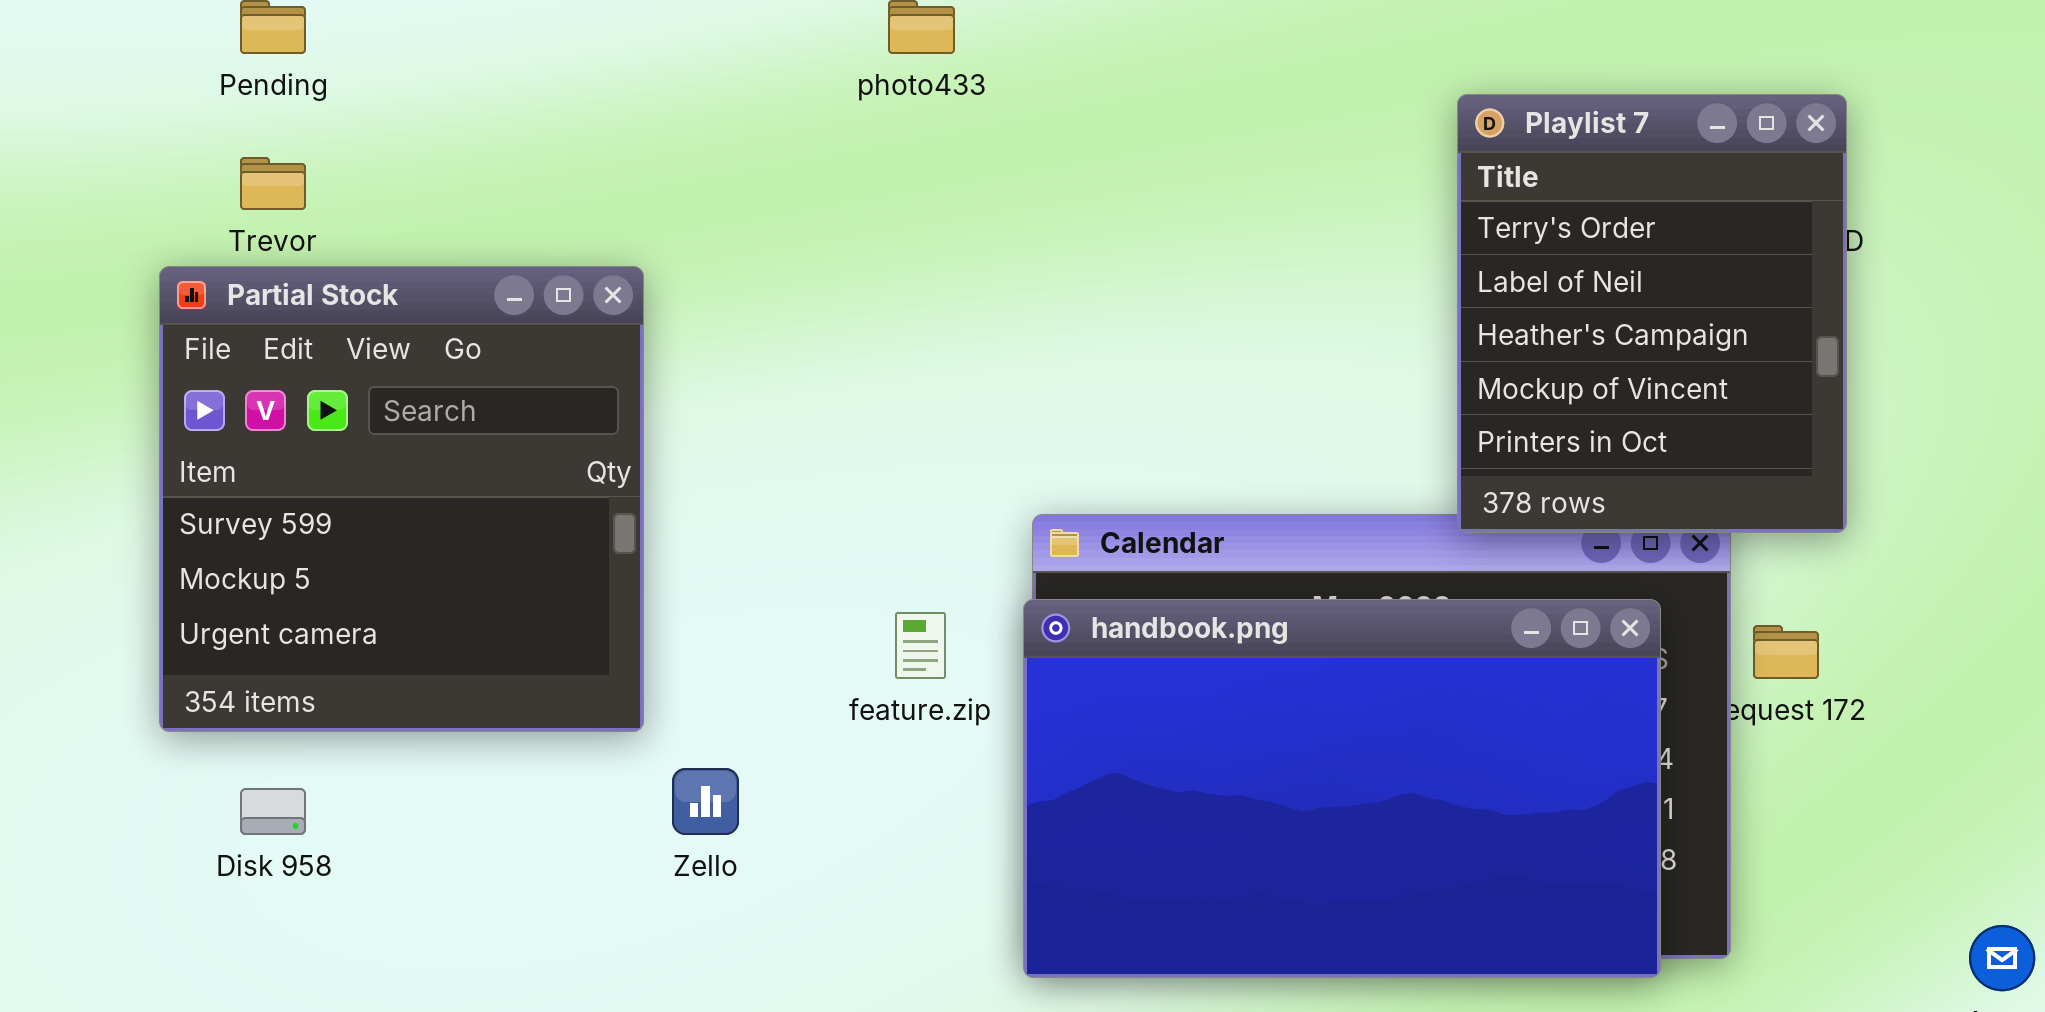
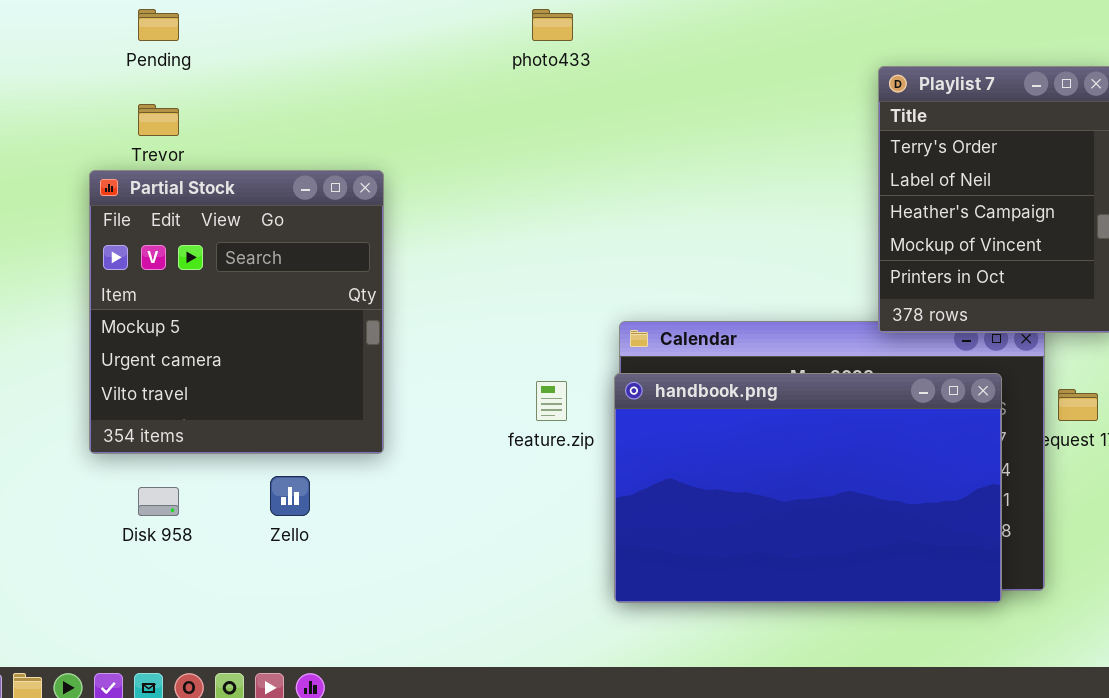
Partial Stock: [159,266,644,732] -> [89,170,384,454], scrolled down 1 row
Zello: [672,768,739,835] -> [270,476,310,516], moved

